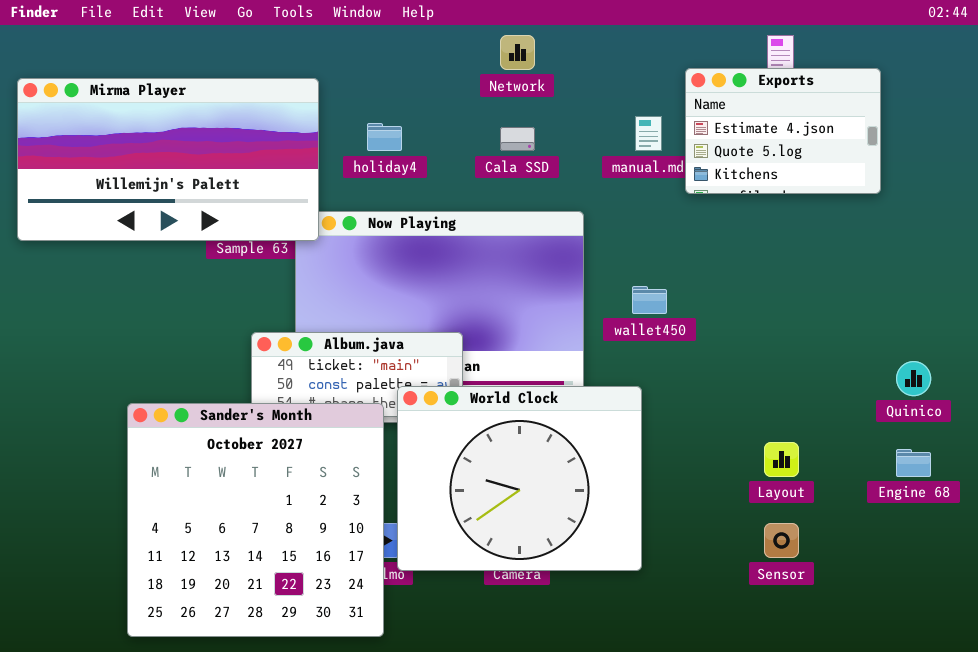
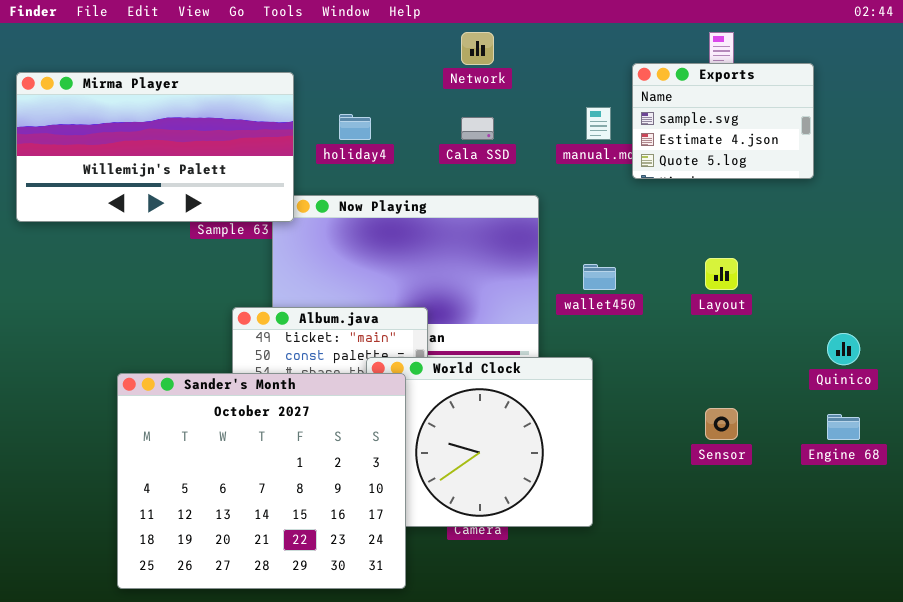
Exports: [685,68,881,194] -> [632,63,814,179], scrolled up 1 row
Sander's Month: [127,403,384,637] -> [117,373,406,589], resized
Layout: [764,442,799,477] -> [705,258,738,290], moved
Sensor: [764,523,799,558] -> [705,408,738,440], moved

